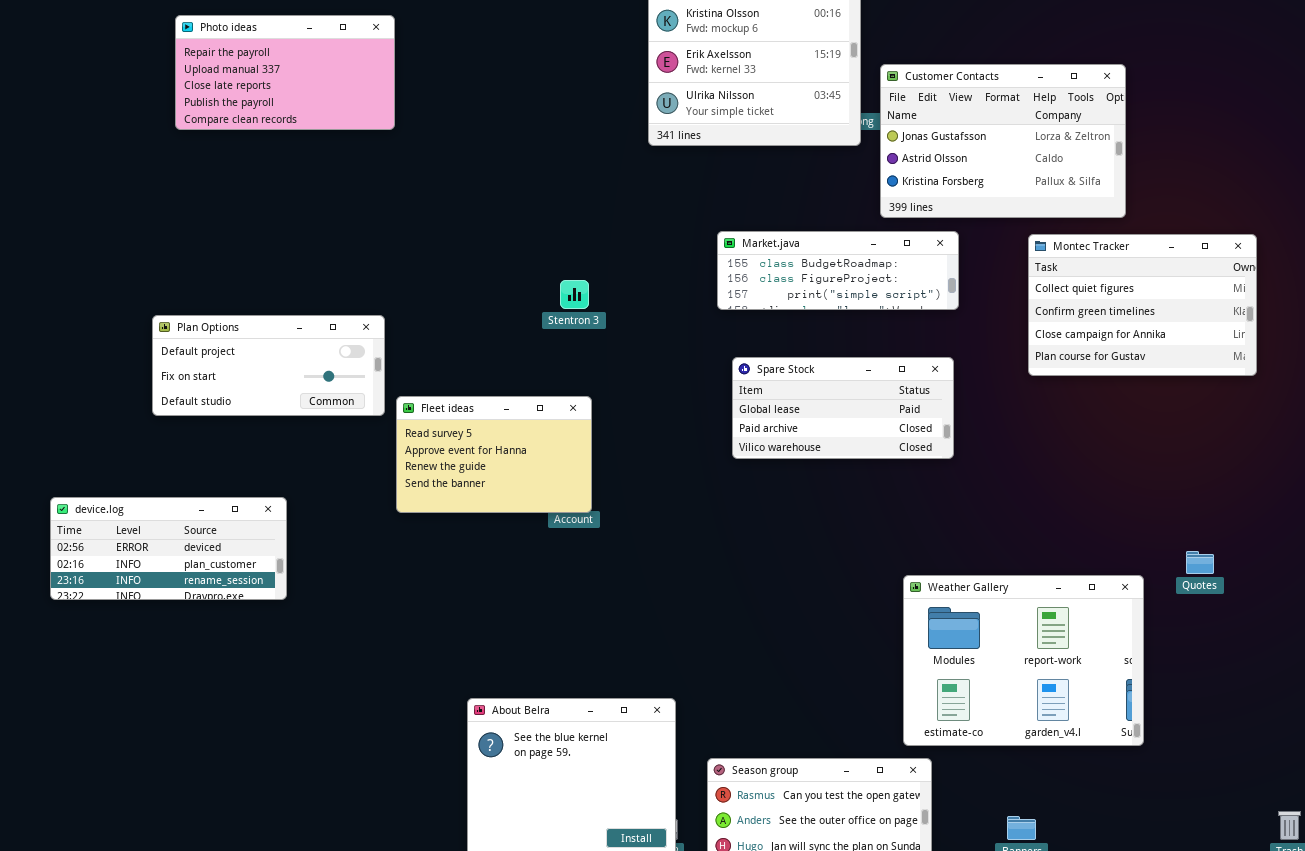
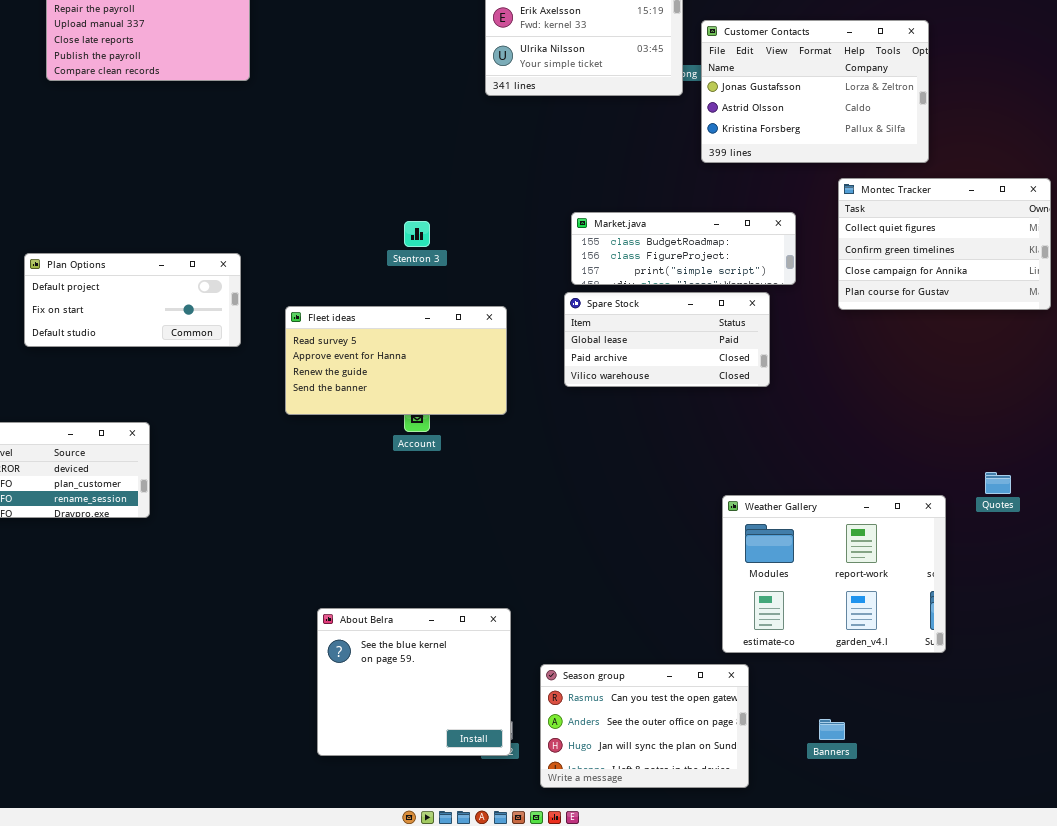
Market.java: [717,231,959,310] -> [571,212,796,285], moved
Fleet ideas: [396,396,592,513] -> [285,306,507,415], moved, resized

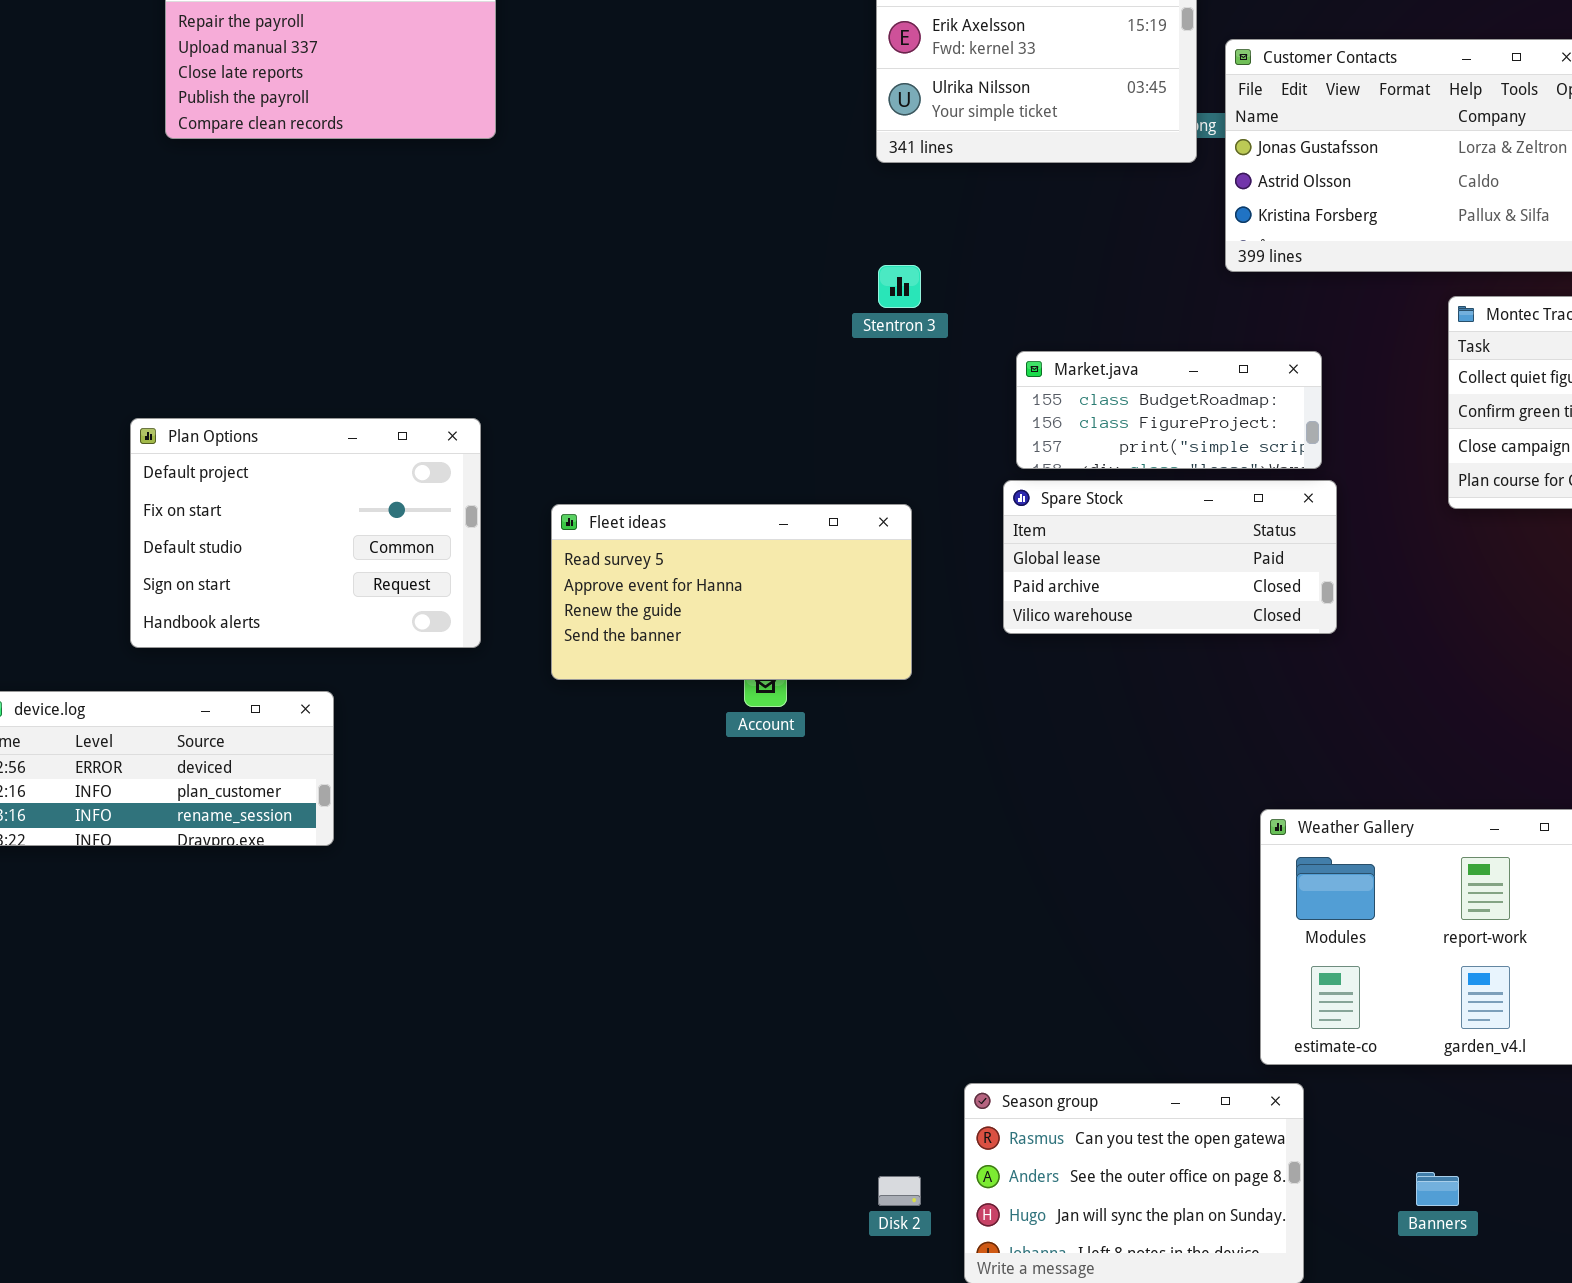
Market.java: [571,212,796,285] -> [1016,351,1322,469], resized
Stentron 3: [404,221,430,247] -> [878,265,921,308], moved
Plan Options: [24,253,241,347] -> [130,418,481,648], resized
About Belra: [317,608,511,756] -> none, closed

